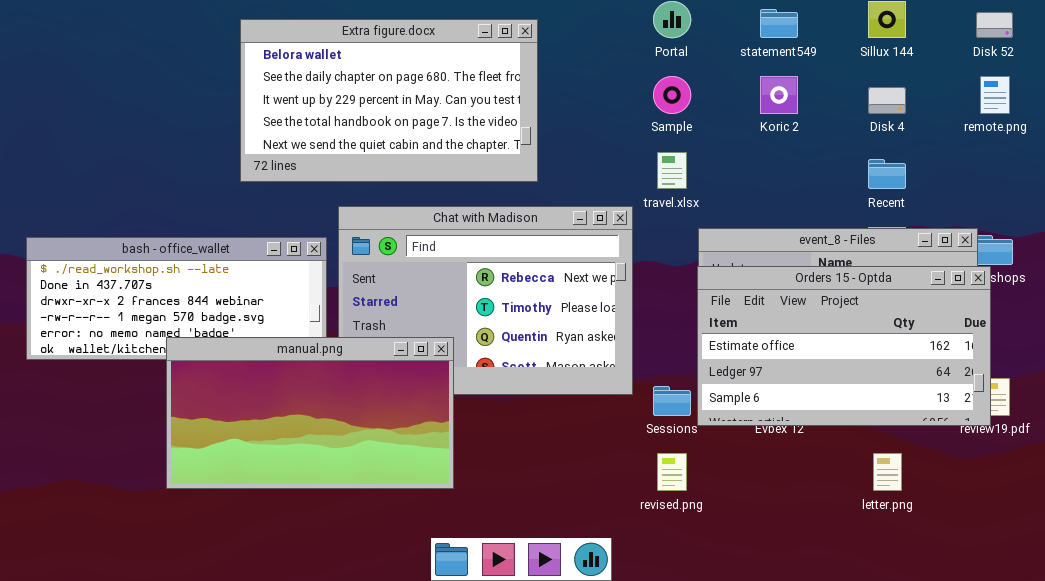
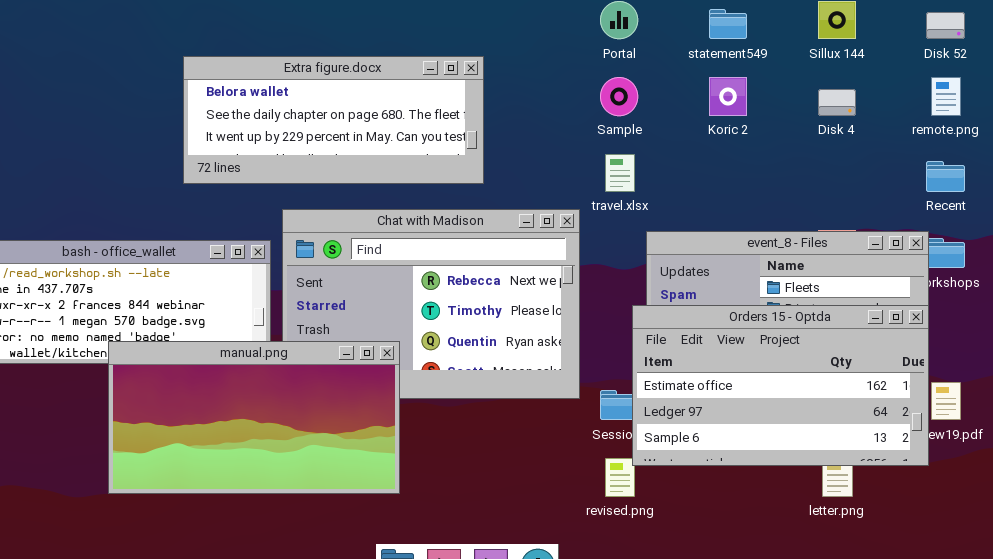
Extra figure.docx: [240,19,538,182] -> [183,56,484,184], resized
Recent: [868,159,906,189] -> [926,161,965,192], moved
Orders 15 - Optda: [697,266,991,426] -> [632,305,929,466], moved

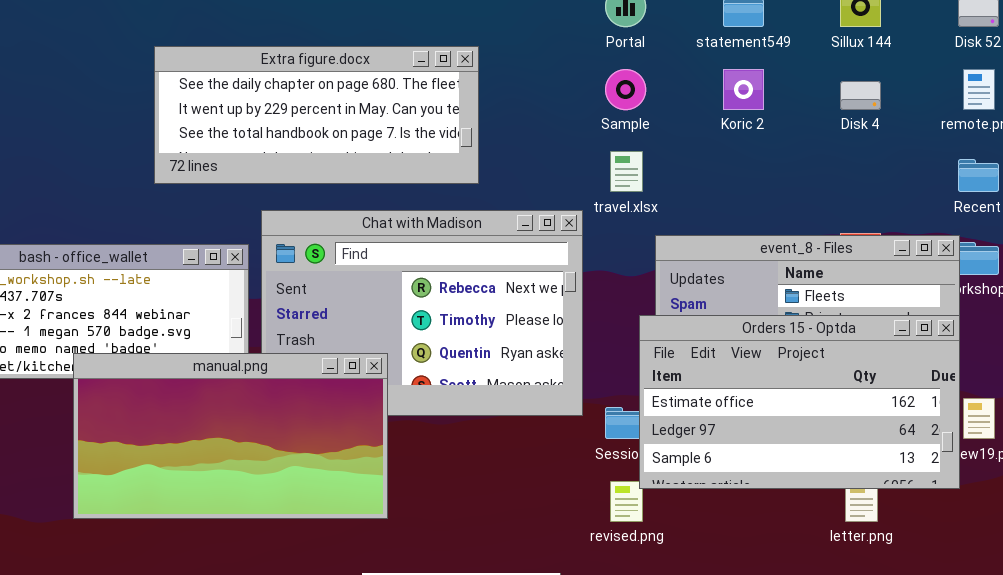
Extra figure.docx: [183,56,484,184] -> [154,46,479,184], scrolled down 1 row

